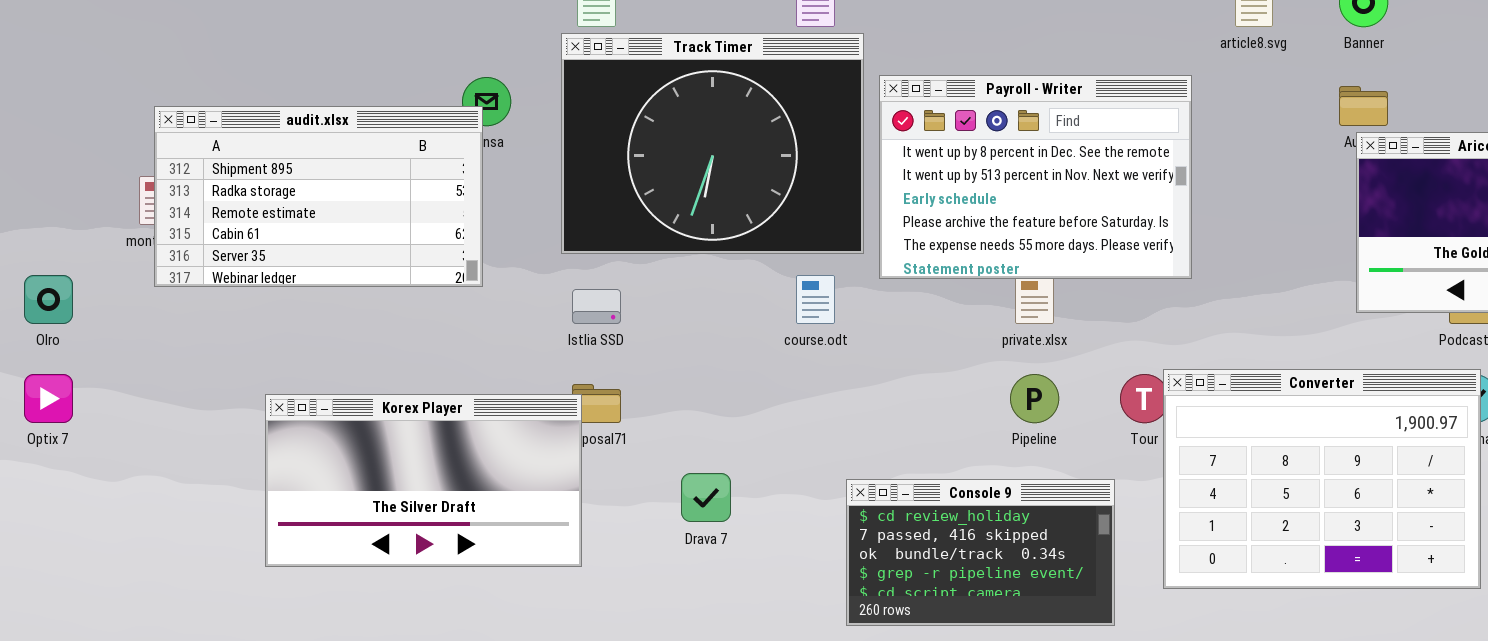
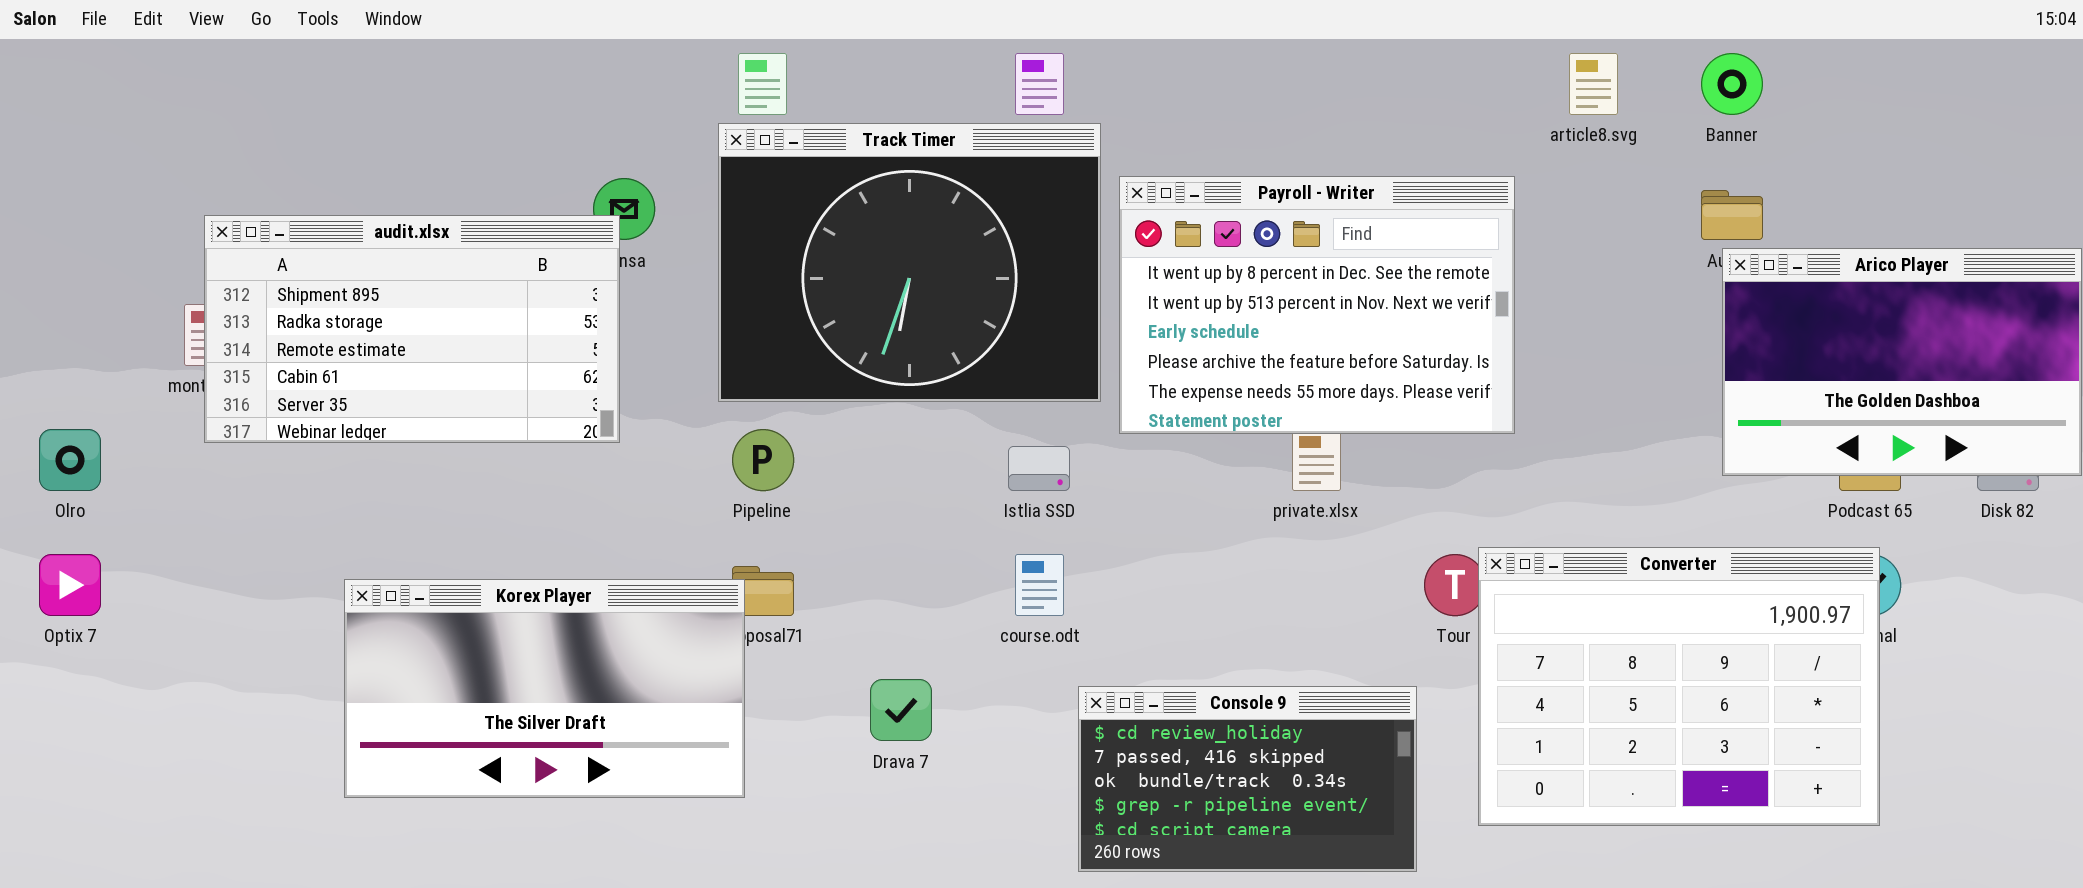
course.odt: [796,275,835,324] -> [1015,554,1064,616], moved
Istlia SSD: [572,289,621,324] -> [1008,446,1070,491], moved
Pipeline: [1010,374,1059,423] -> [732,429,794,491], moved

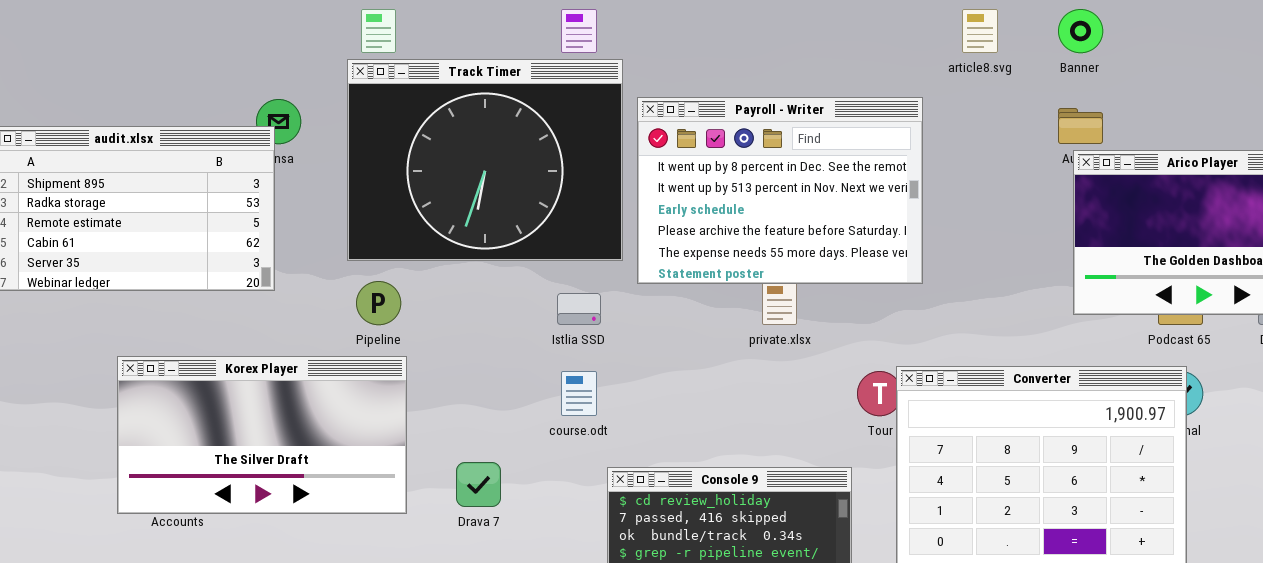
Korex Player: [344,579,745,798] -> [117,356,407,514], moved

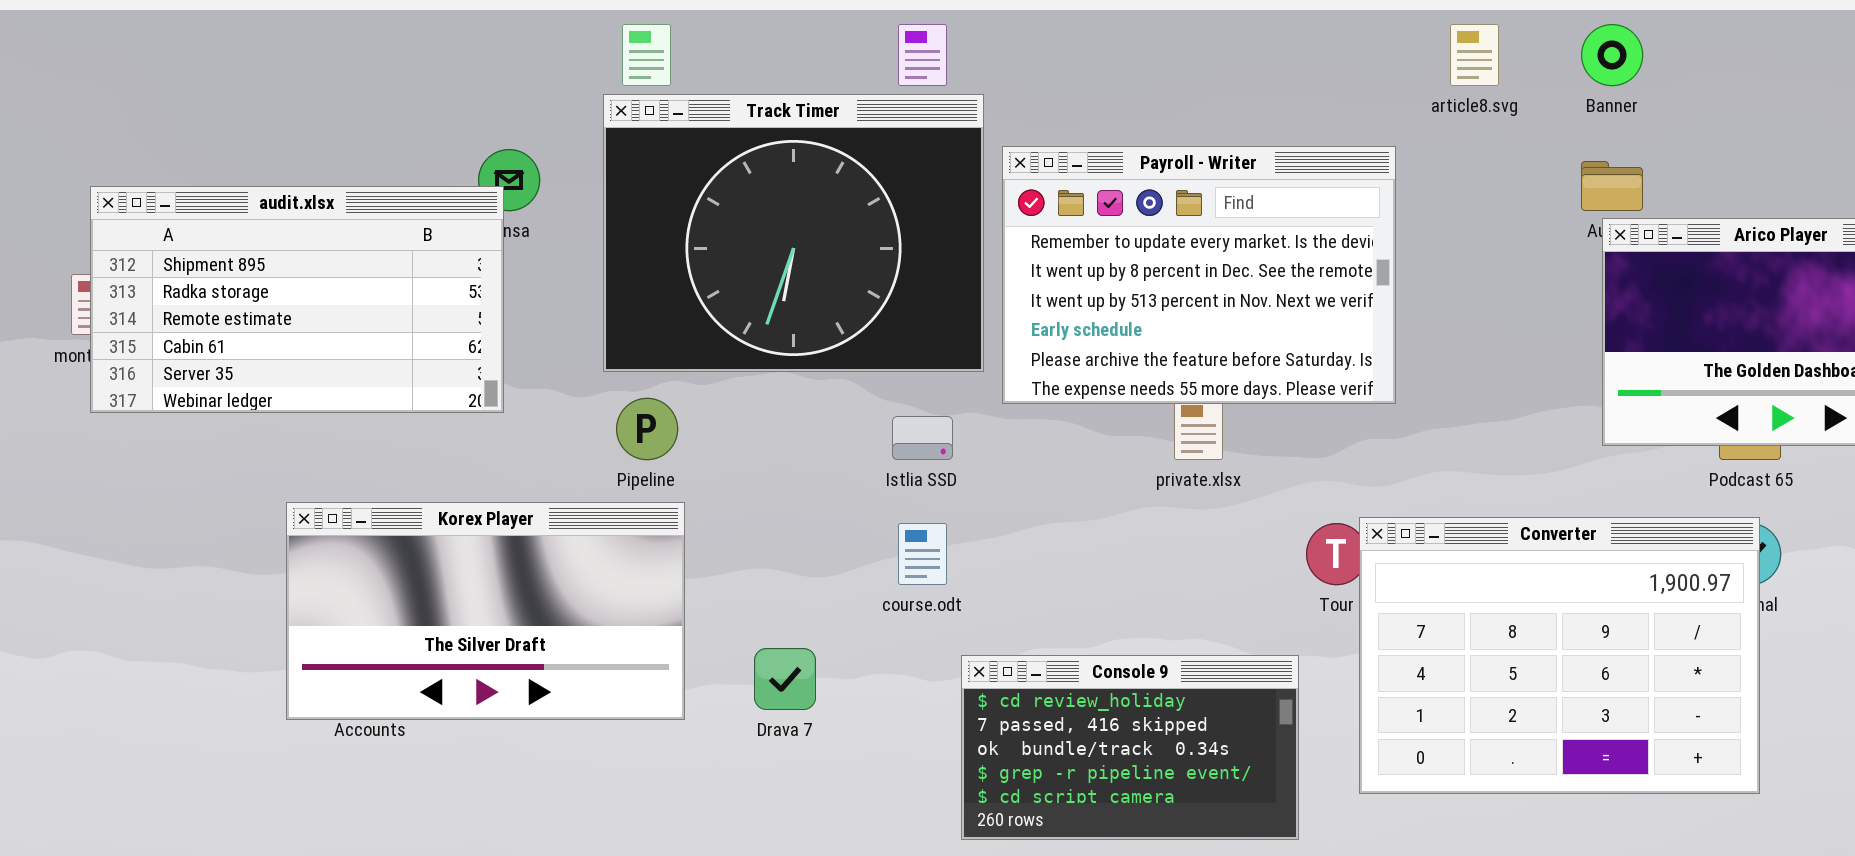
Payroll - Writer: [637,97,923,284] -> [1002,146,1396,404], scrolled up 1 row

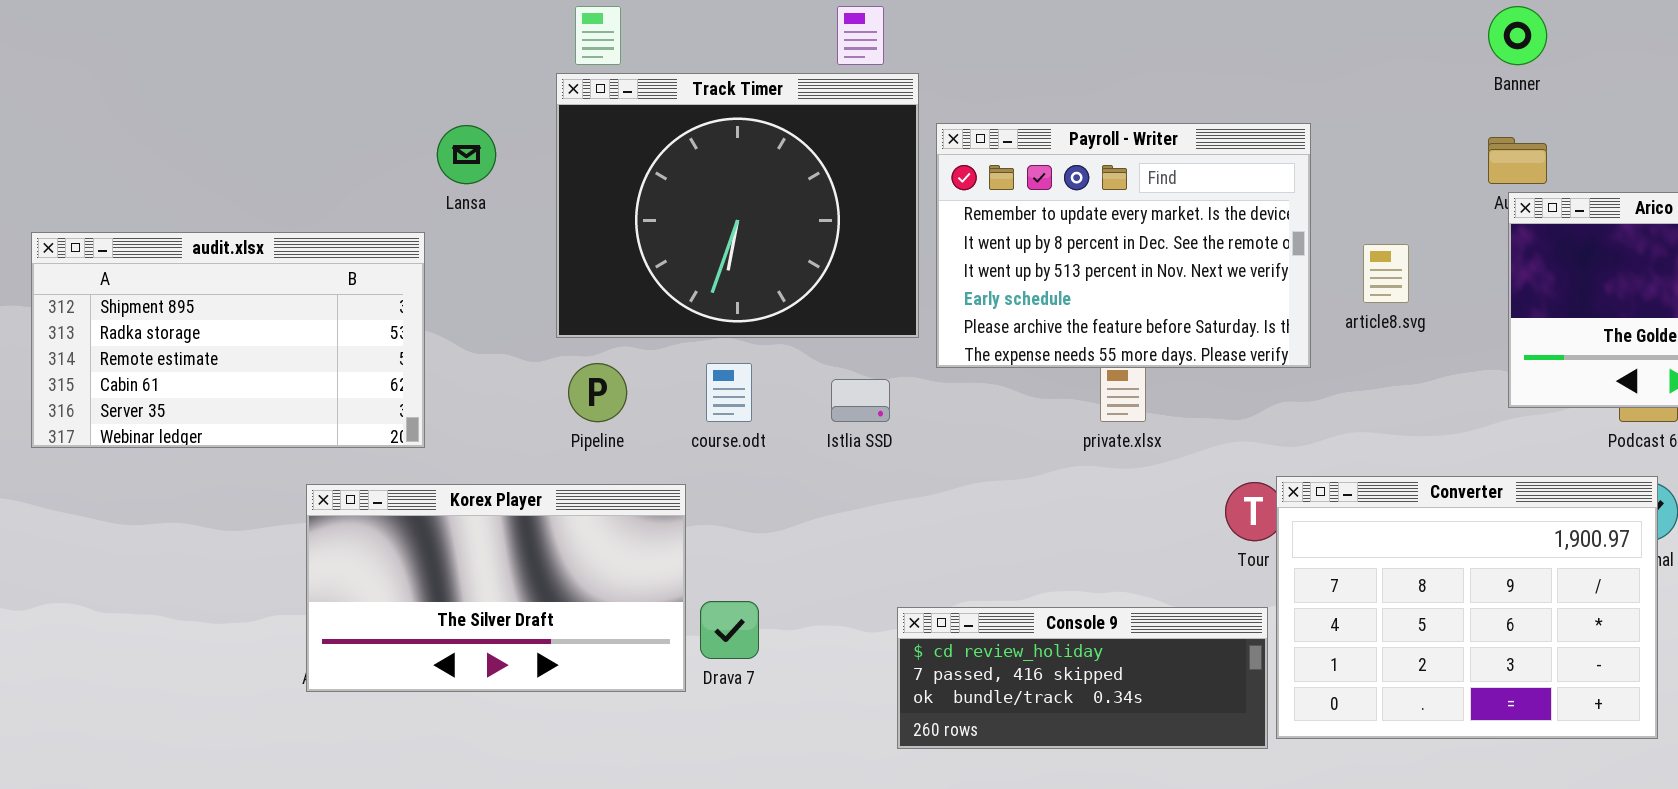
article8.svg: [1450,24,1499,86] -> [1363,244,1409,303], moved
audit.xlsx: [90,186,504,413] -> [31,232,425,448], moved
Korex Player: [286,502,685,720] -> [306,484,686,692], moved
course.odt: [898,523,947,585] -> [706,363,752,422], moved
Console 9: [961,655,1299,840] -> [897,607,1268,749], resized

